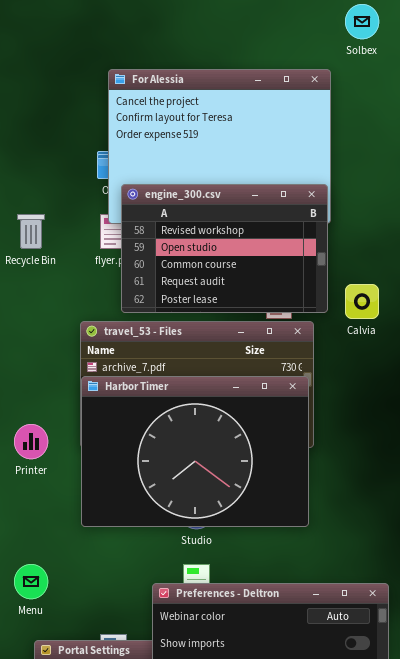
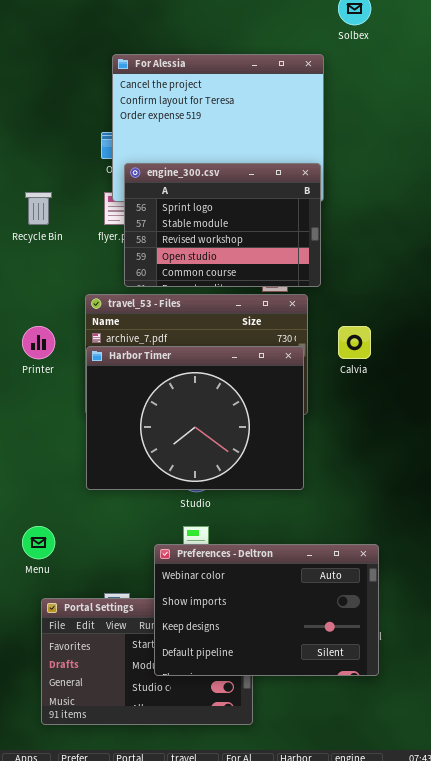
engine_300.csv: [121,184,328,313] -> [124,163,321,287], scrolled up 2 rows
Calvia: [345,284,379,319] -> [338,326,371,359], moved
Printer: [14,424,48,459] -> [22,326,55,359], moved

